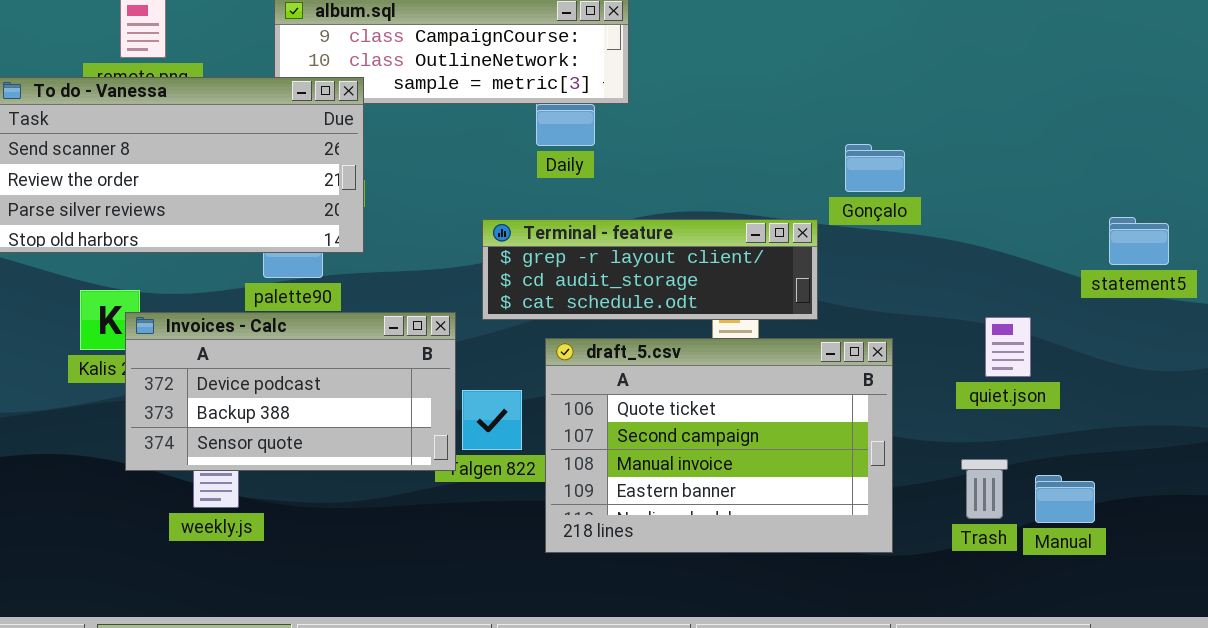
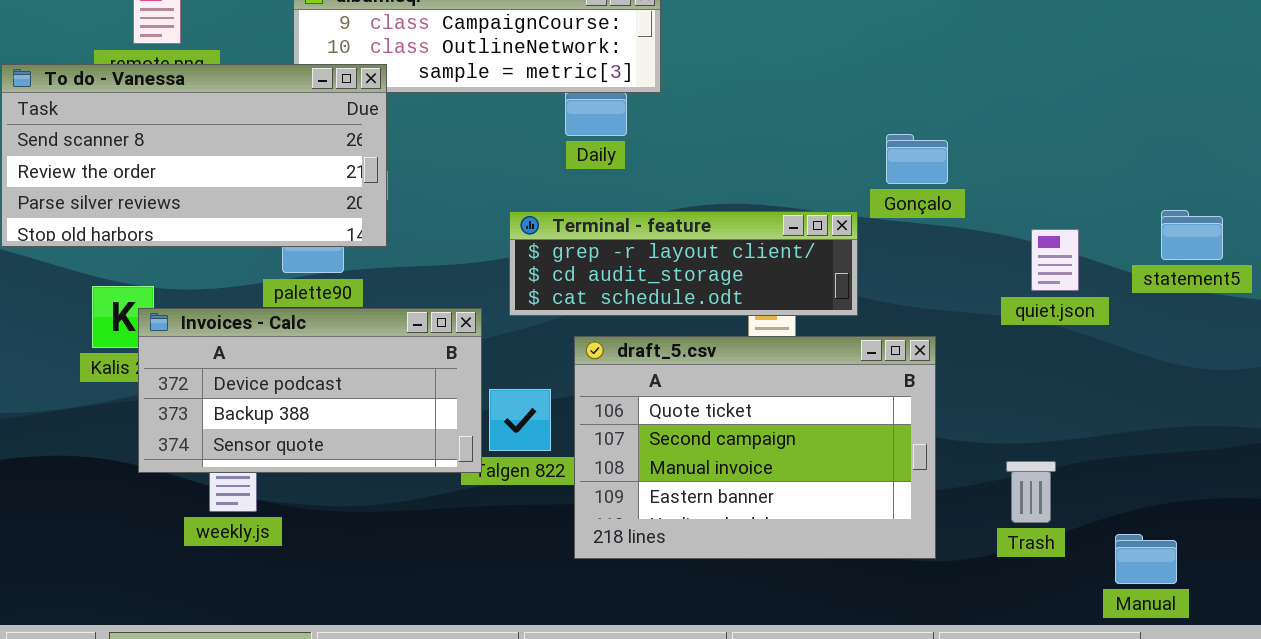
quiet.json: [985,317,1031,377] -> [1031,229,1079,291], moved
Manual: [1035,475,1095,523] -> [1115,534,1177,584], moved

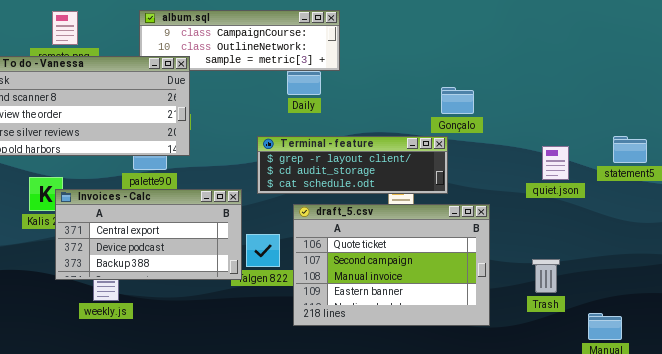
Gonçalo: [886,134,948,184] -> [441,87,474,114], moved
Invoices - Calc: [138,308,482,473] -> [55,189,242,280], scrolled up 1 row
Trash: [1006,461,1056,523] -> [532,259,560,293], moved

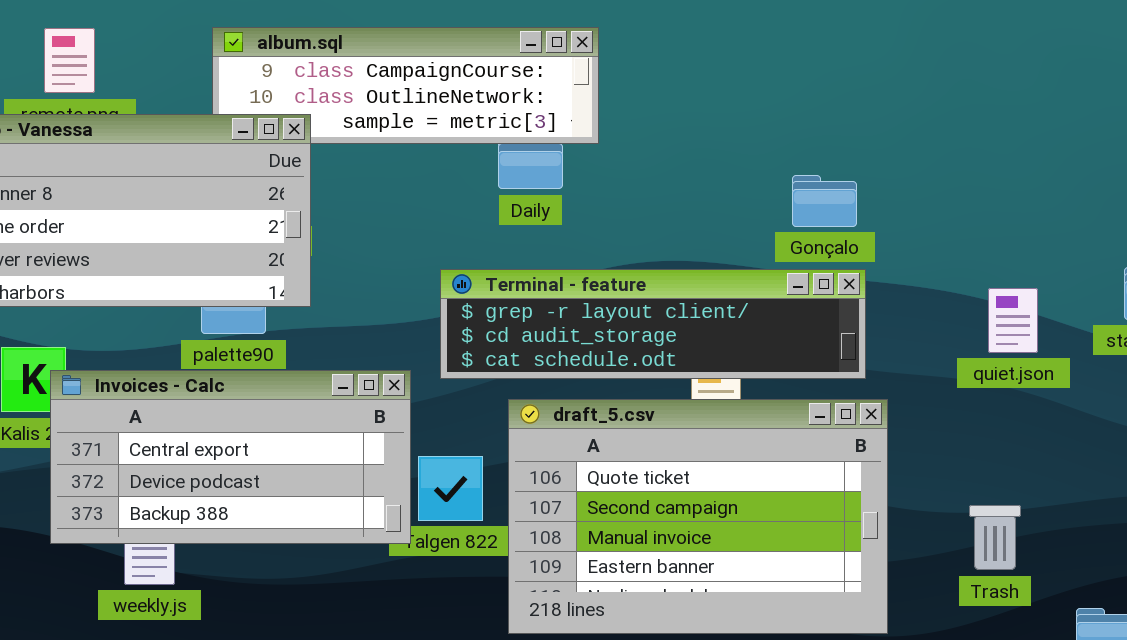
Terminal - feature: [257,136,448,194] -> [440,269,866,379], resized

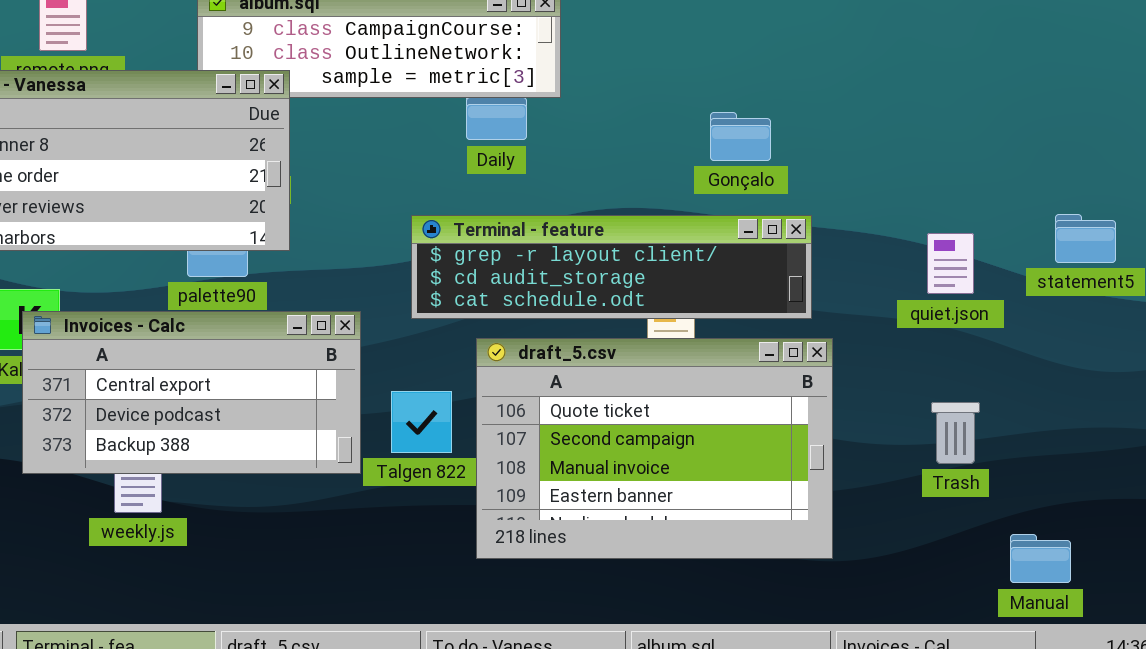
Gonçalo: [792,175,857,227] -> [710,112,771,161], moved
Invoices - Calc: [50,370,411,544] -> [22,311,361,474], moved
Trash: [969,505,1021,570] -> [931,402,980,464], moved

